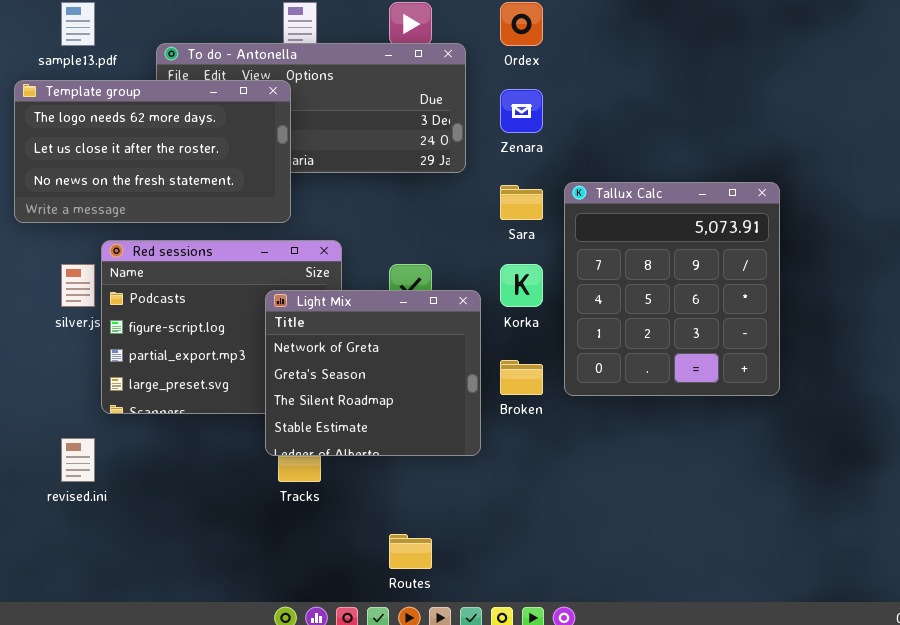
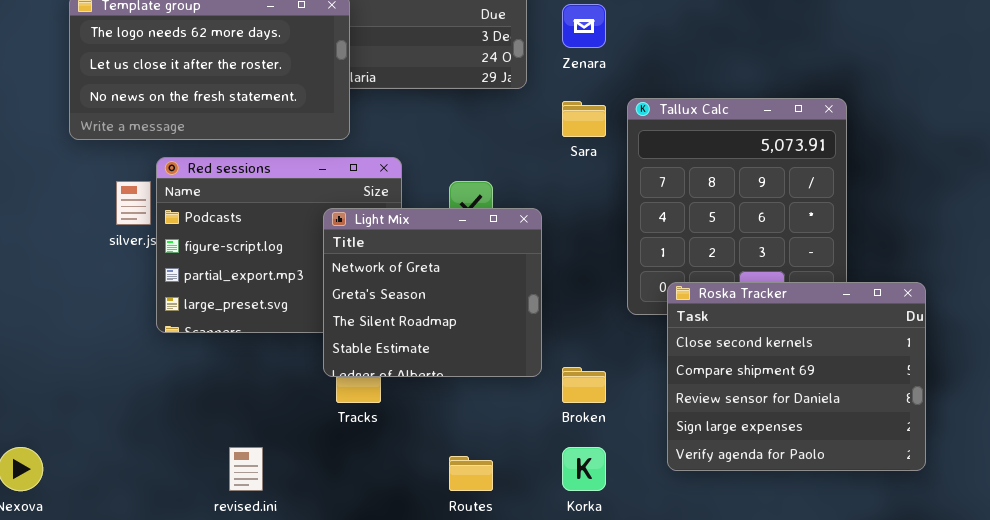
Korka: [500,264,543,307] -> [562,447,606,491], moved
Broken: [500,360,543,395] -> [562,367,606,403], moved
Roska Tracker: none -> [667,282,926,471], opened
revised.ini: [61,438,95,482] -> [229,447,263,491], moved

